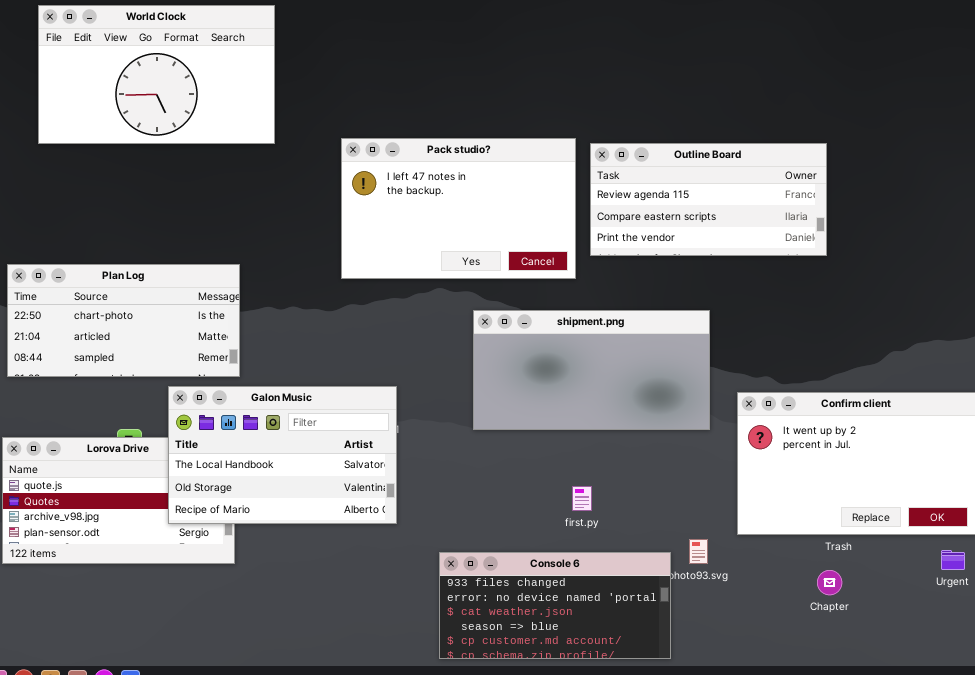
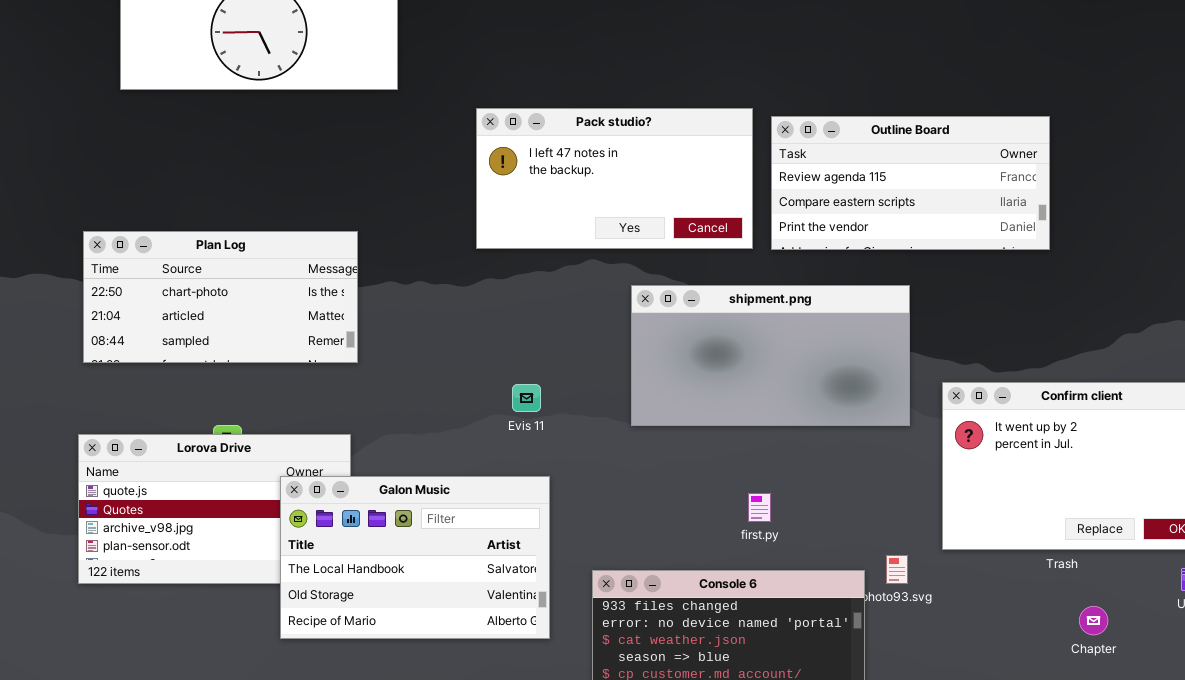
Pack studio?: [341,138,576,279] -> [476,108,753,249], resized
Outline Board: [590,143,827,256] -> [771,116,1050,250], moved
Galon Music: [168,386,397,524] -> [280,476,550,639], moved
Chapter: [817,570,842,595] -> [1079,606,1108,635], moved

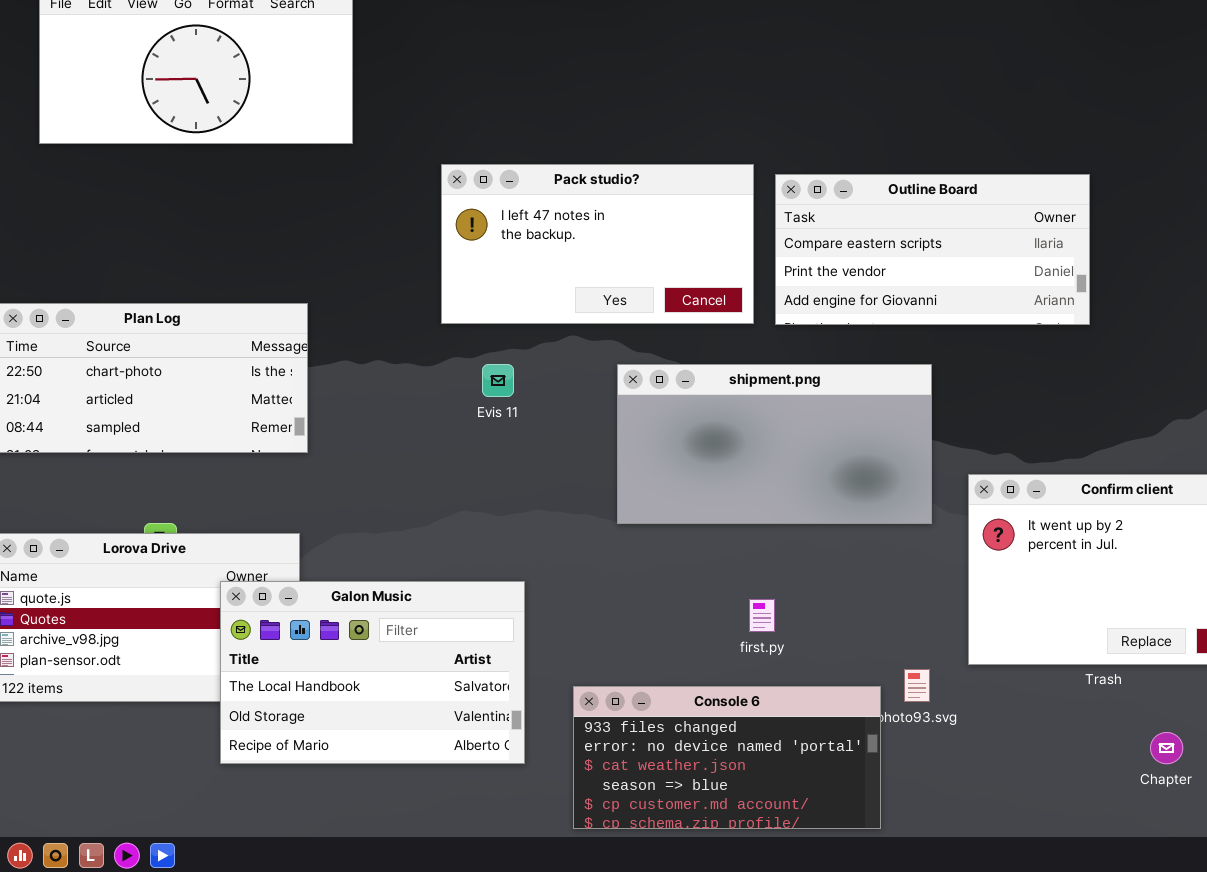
Outline Board: [771,116,1050,250] -> [775,174,1090,325], scrolled down 1 row
Evis 11: [512,384,541,412] -> [482,364,514,397], moved
Chapter: [1079,606,1108,635] -> [1150,732,1183,764], moved

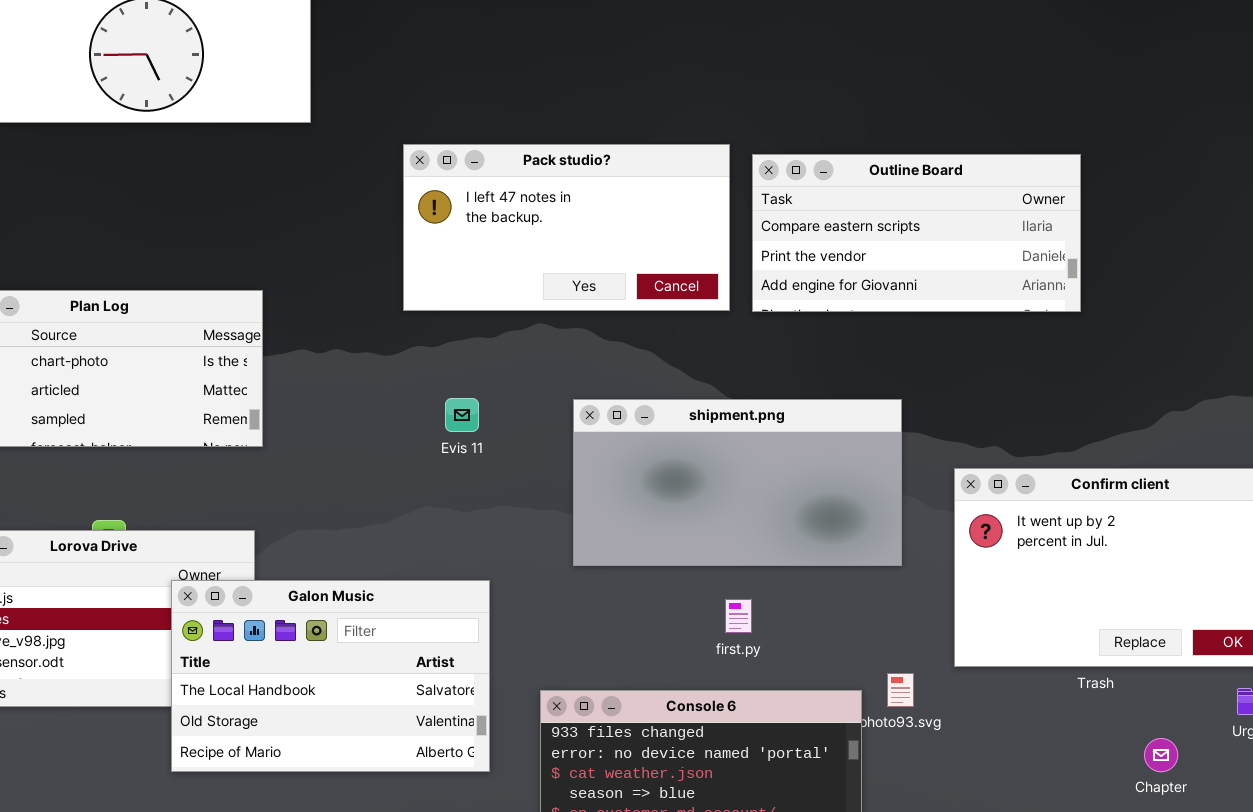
Evis 11: [482,364,514,397] -> [445,398,479,432], moved
shipment.png: [617,364,932,524] -> [573,399,902,566], moved

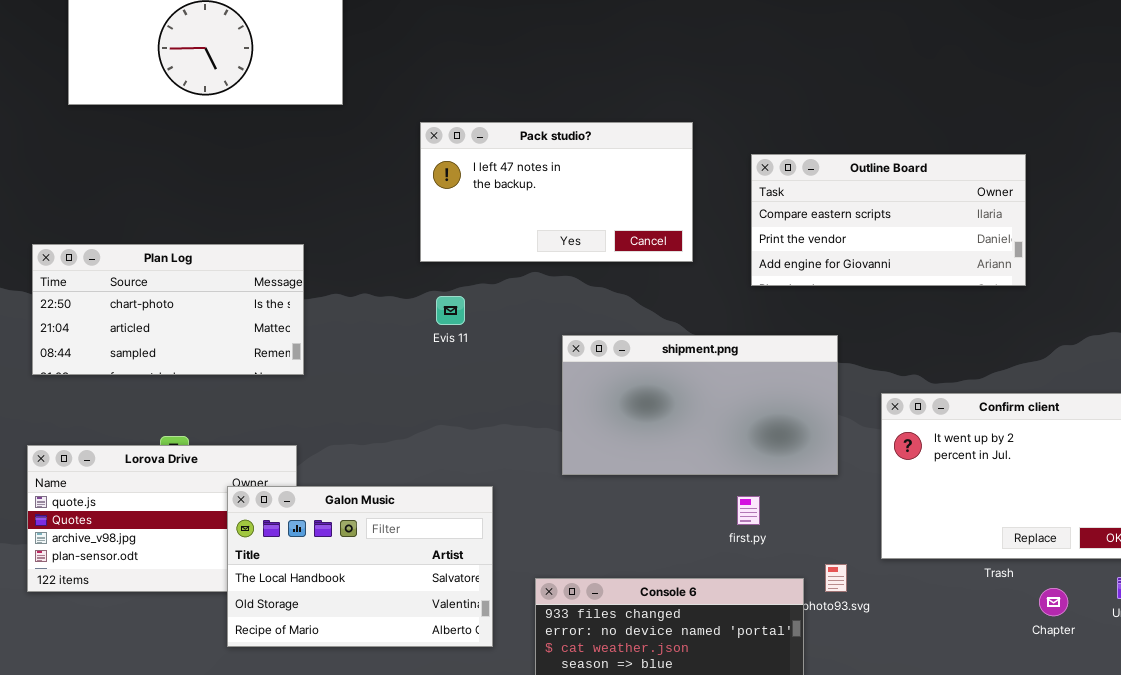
Outline Board: [752,154,1081,312] -> [751,154,1026,286], moved
Evis 11: [445,398,479,432] -> [436,296,465,325], moved
first.py: [725,599,752,633] -> [737,496,760,525], moved
Chapter: [1144,738,1178,772] -> [1039,588,1068,616], moved

